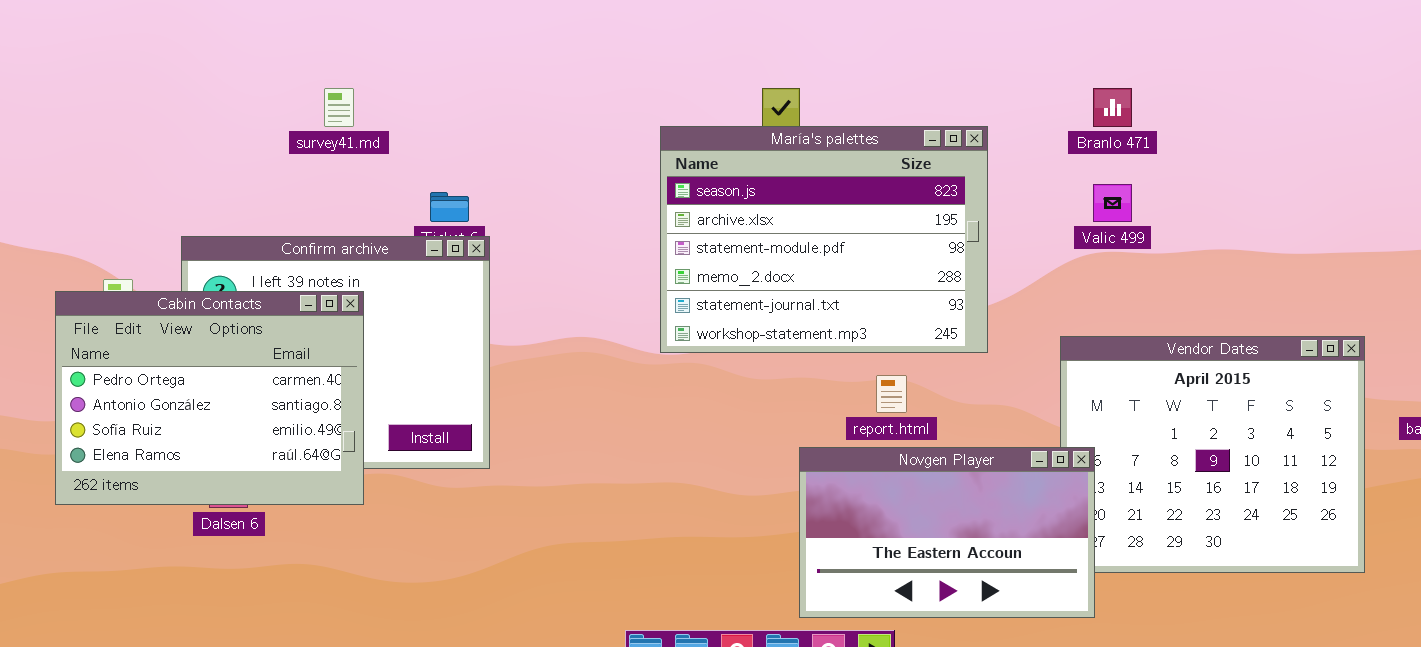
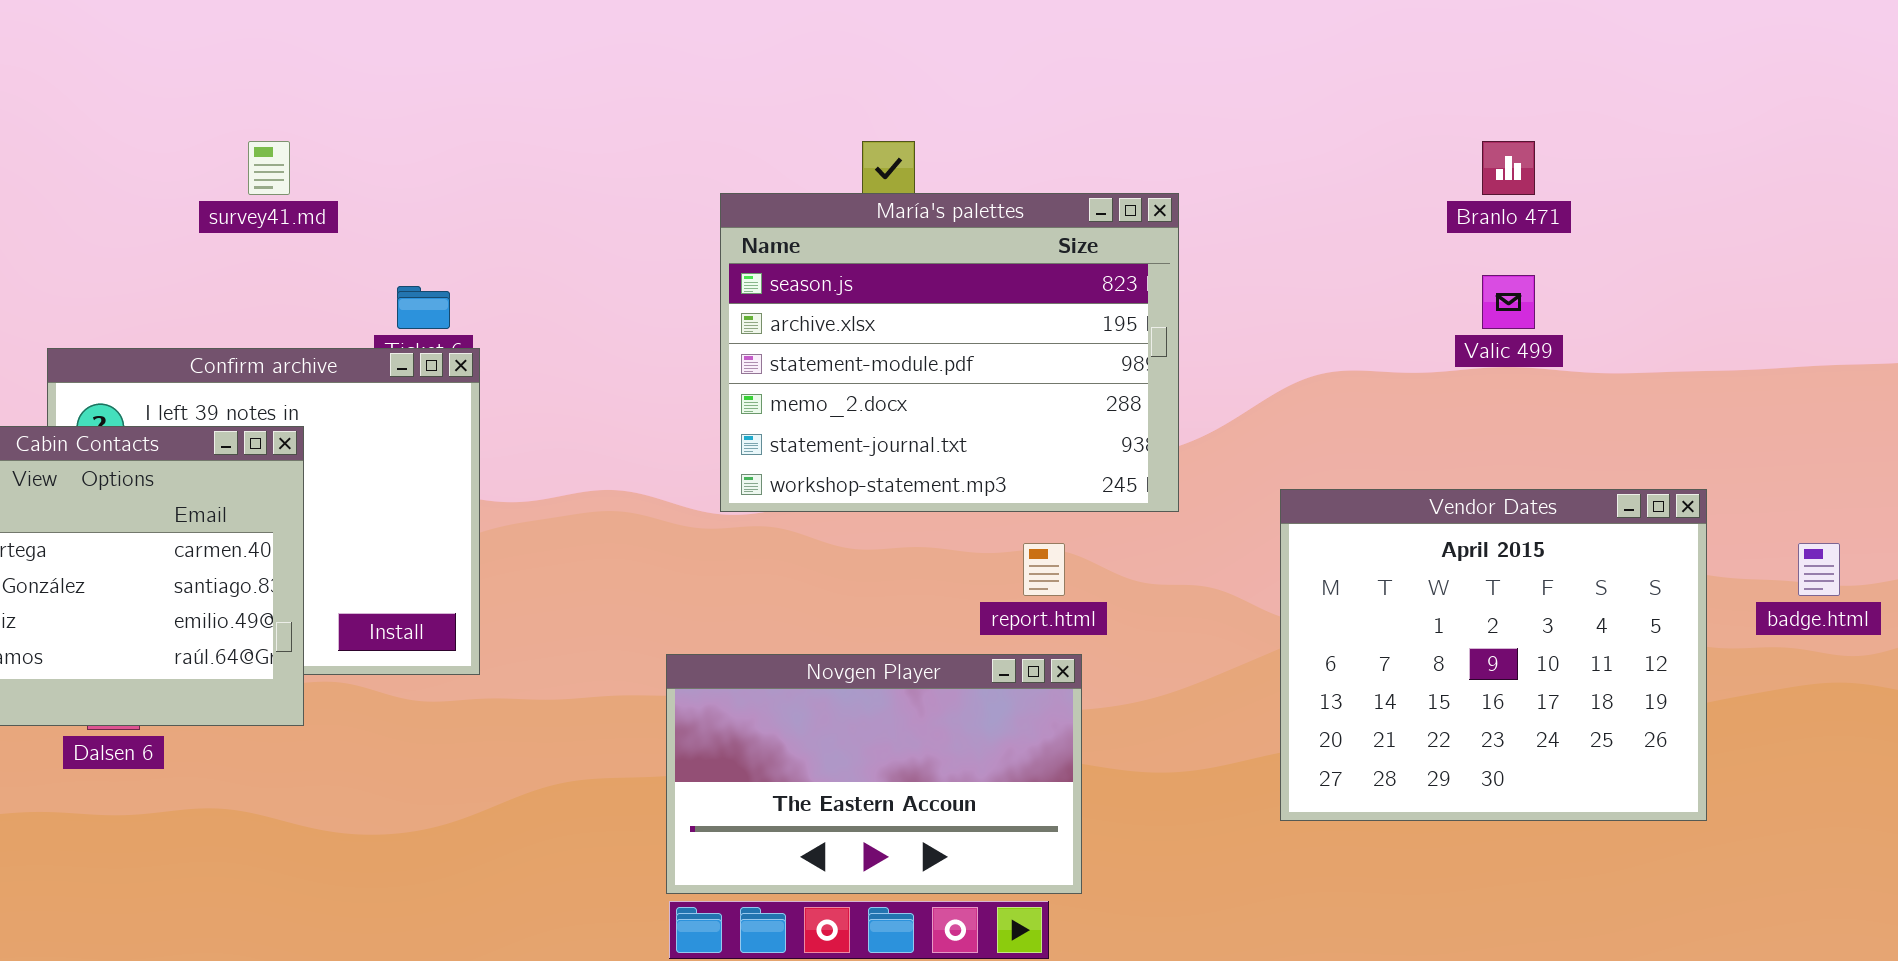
Branlo 471: [1093,88,1132,127] -> [1482,141,1535,195], moved
Valic 499: [1093,184,1132,222] -> [1482,275,1535,329], moved
Novgen Player: [799,447,1095,618] -> [666,654,1082,894], moved

